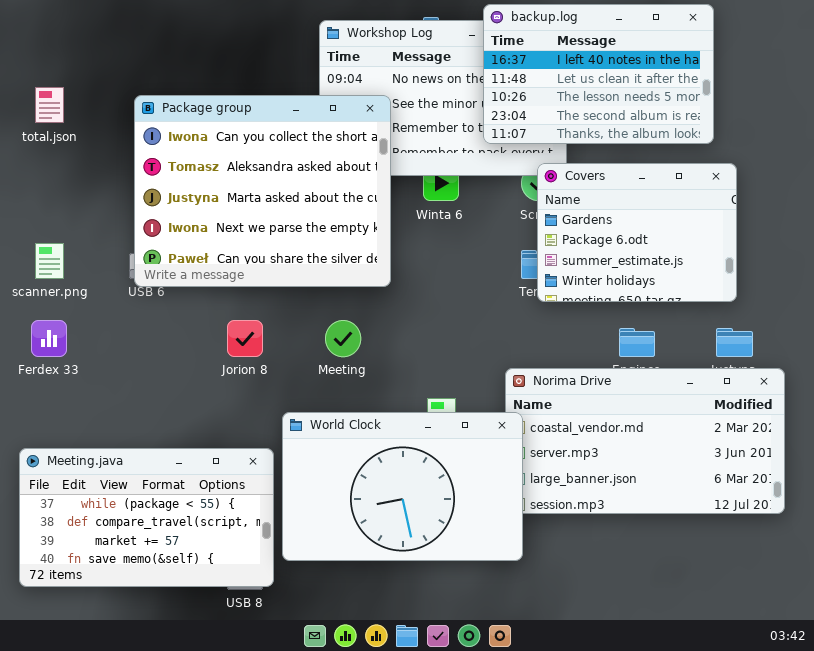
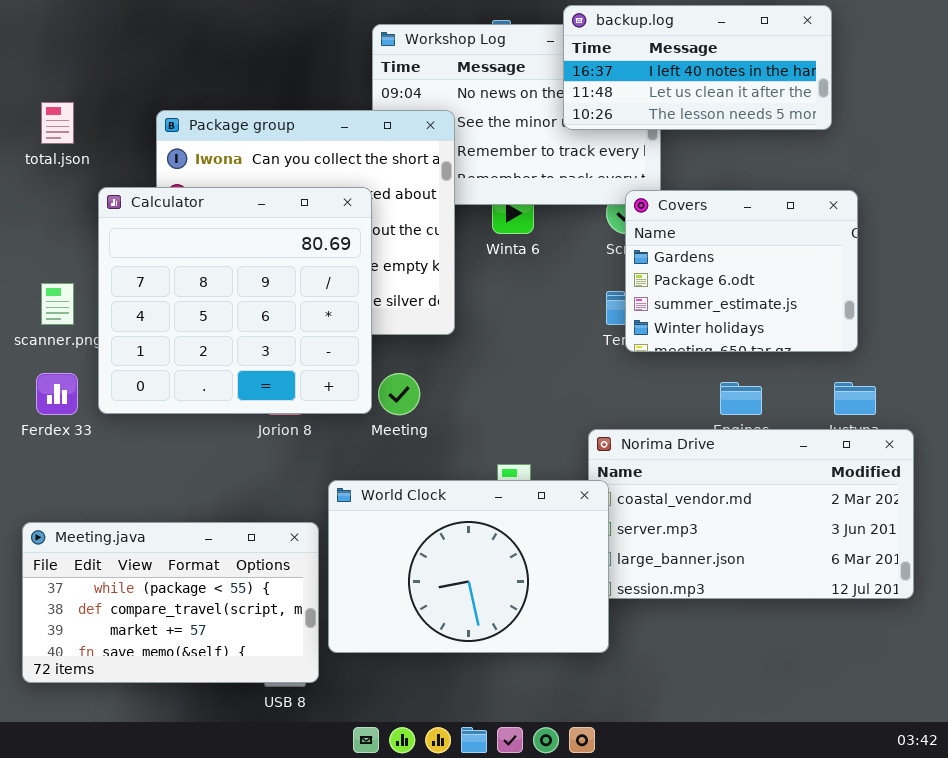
backup.log: [483,4,714,144] -> [563,5,832,130], resized
Calculator: none -> [98,187,372,414], opened

